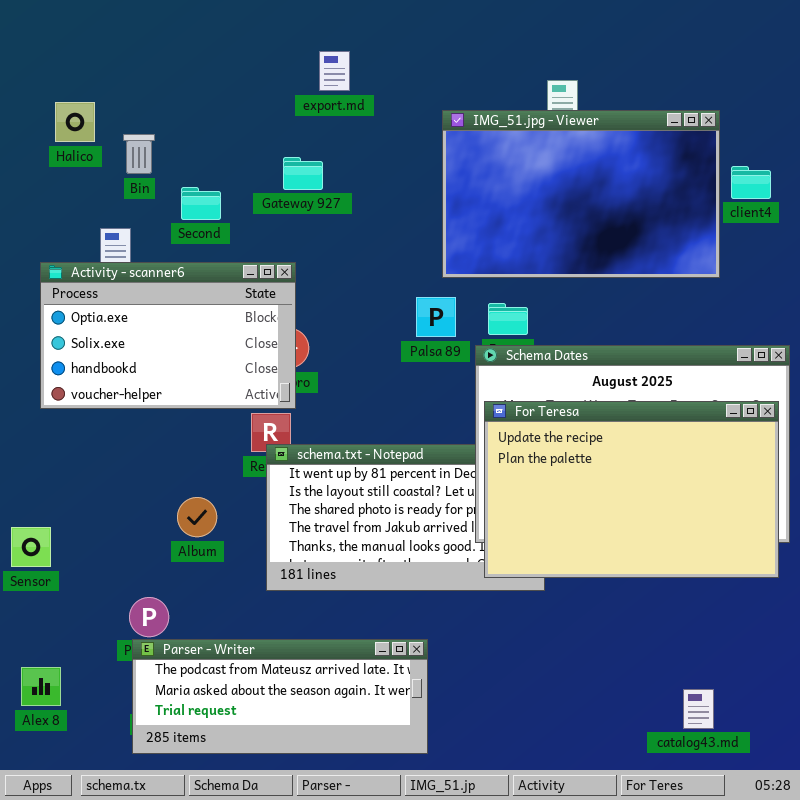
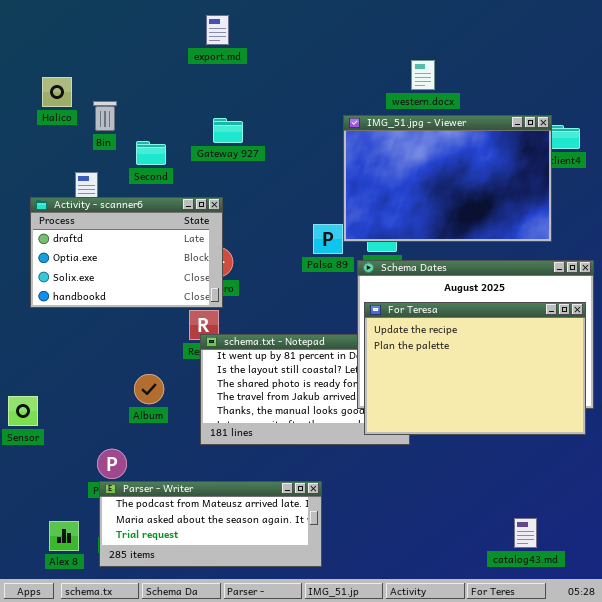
export.md: [319,51,350,91] -> [206,15,229,45], moved
IMG_51.jpg - Viewer: [442,110,720,278] -> [343,115,552,242], moved
Activity - scanner6: [40,262,296,409] -> [30,197,223,308], scrolled up 1 row
Alex 8: [21,667,61,706] -> [49,521,79,551], moved

